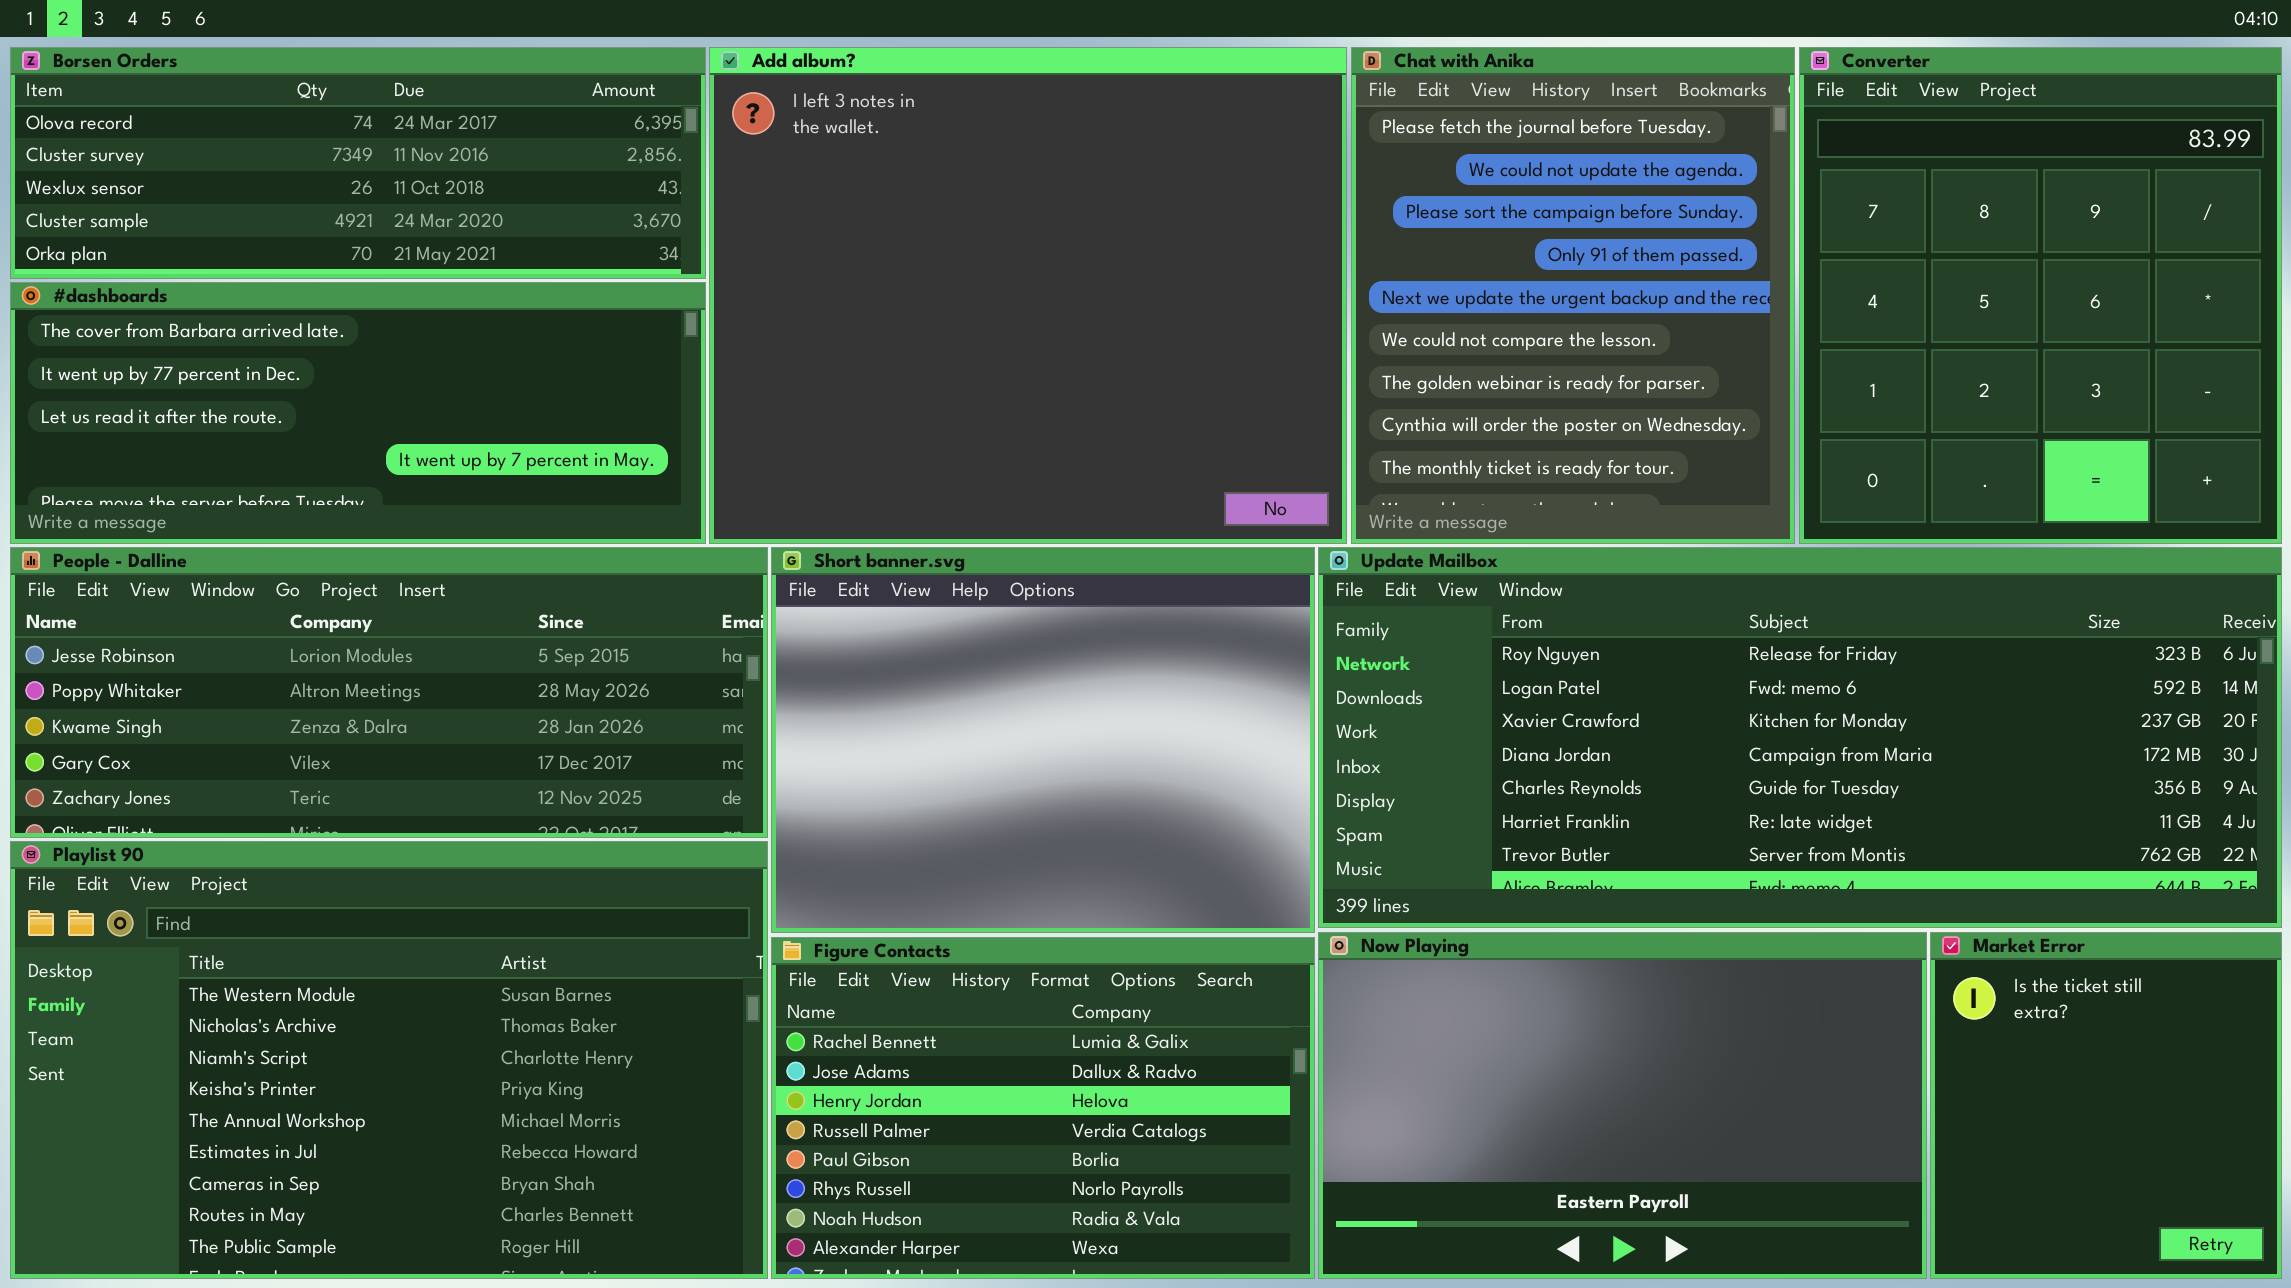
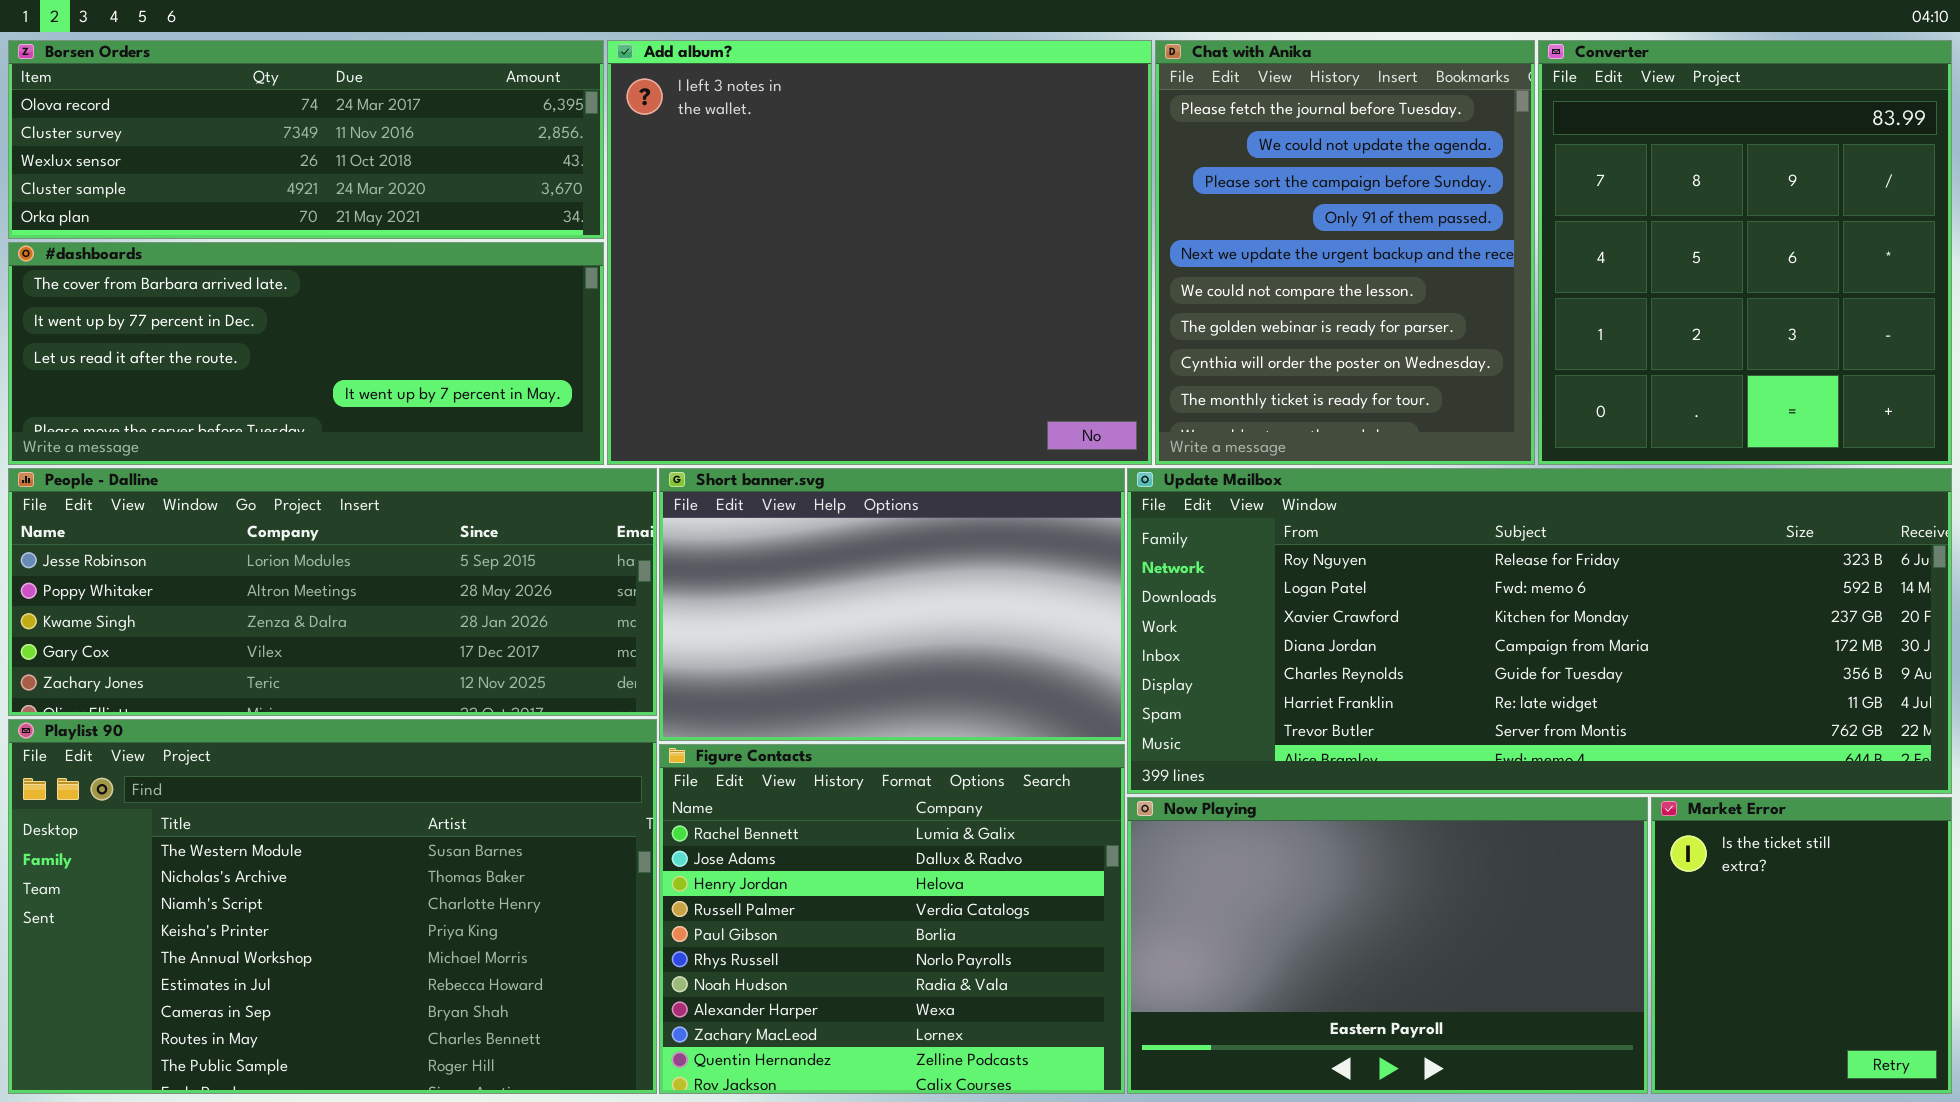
Short banner.svg: [771,547,1315,933] -> [659,468,1125,741], resized
Figure Contacts: [771,937,1315,1279] -> [659,744,1125,1094], resized

